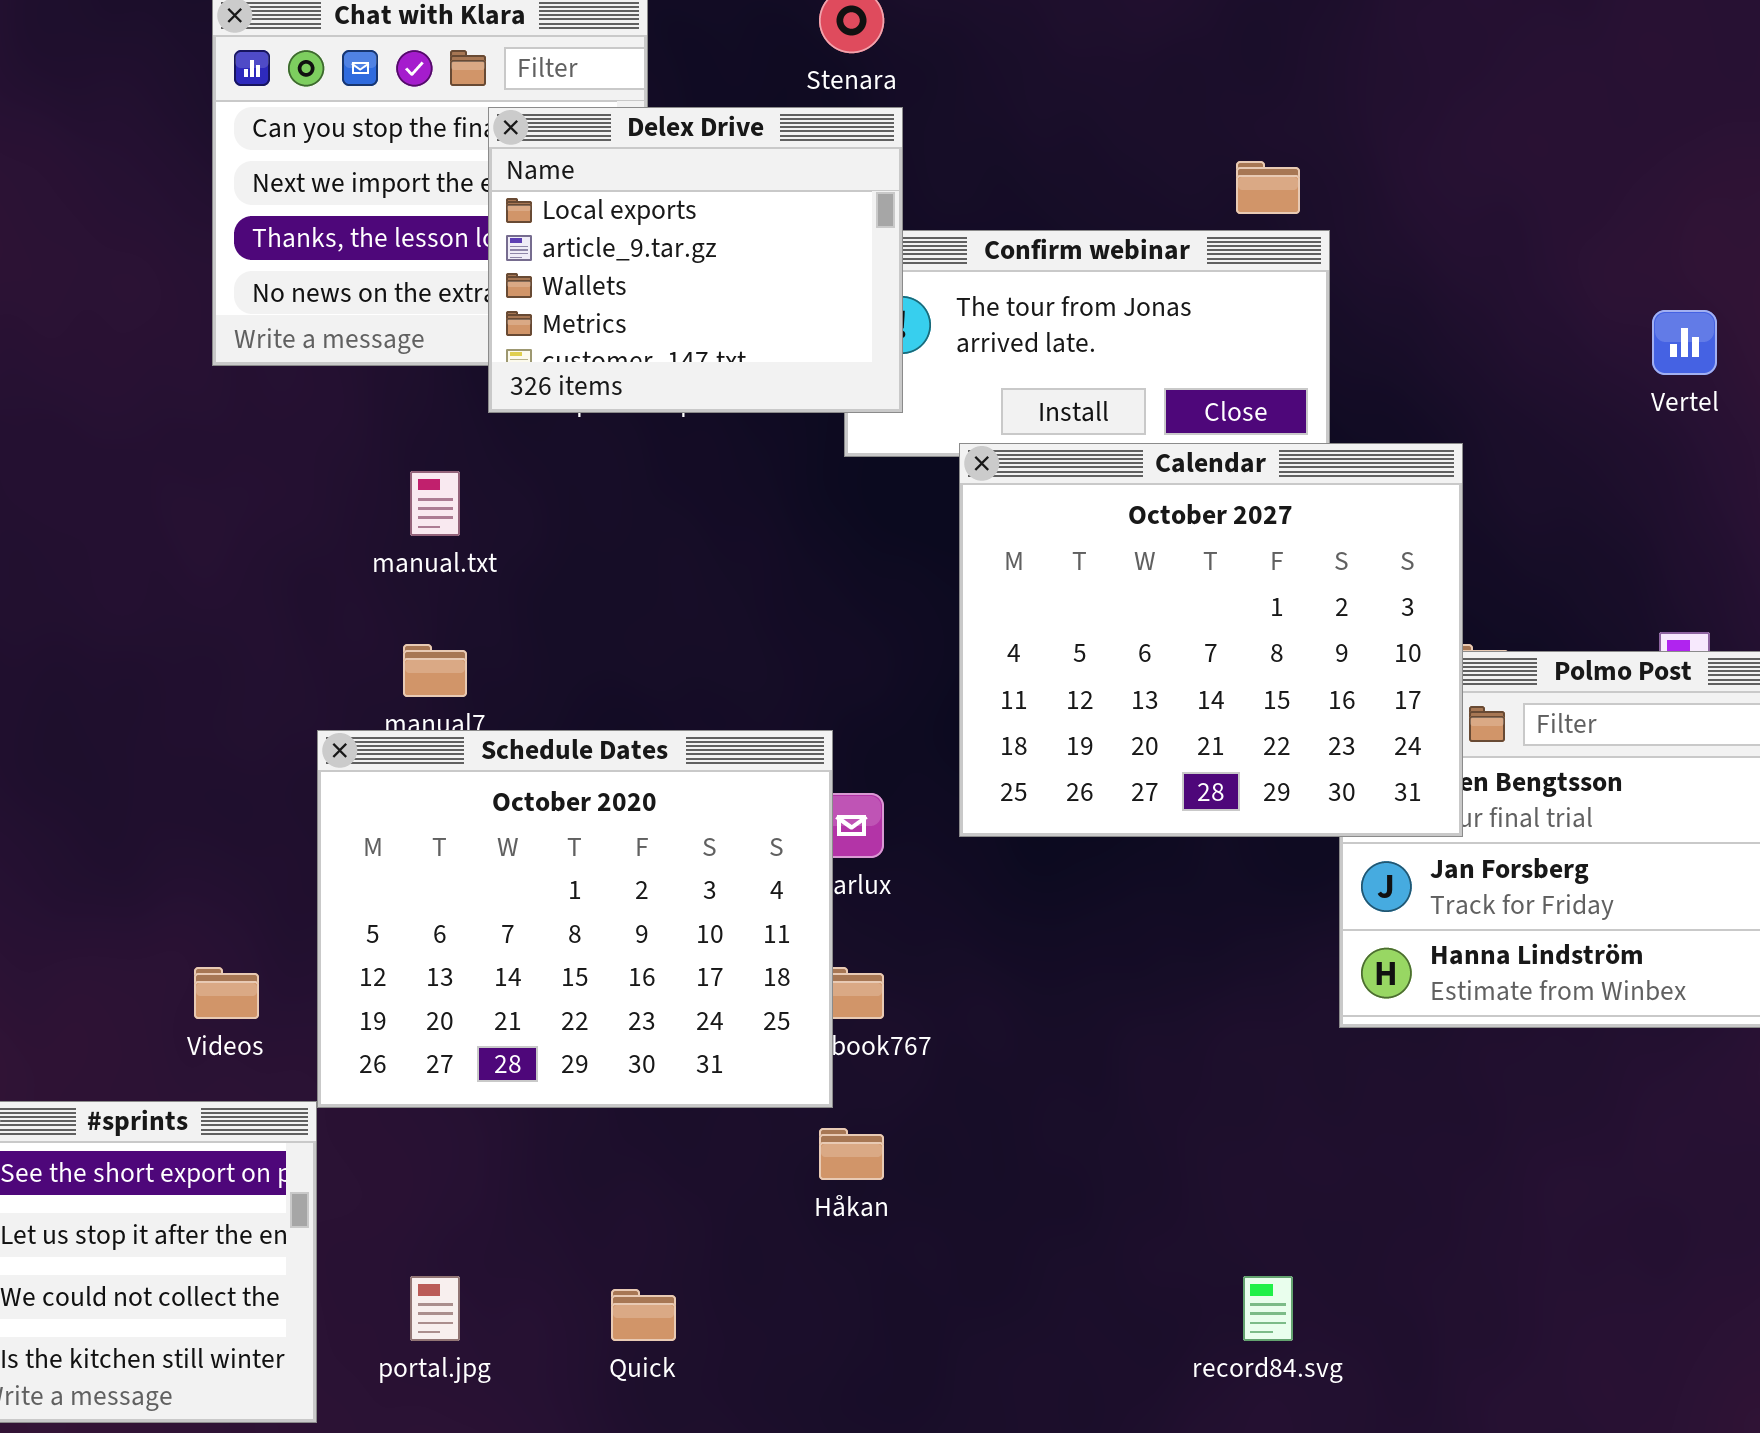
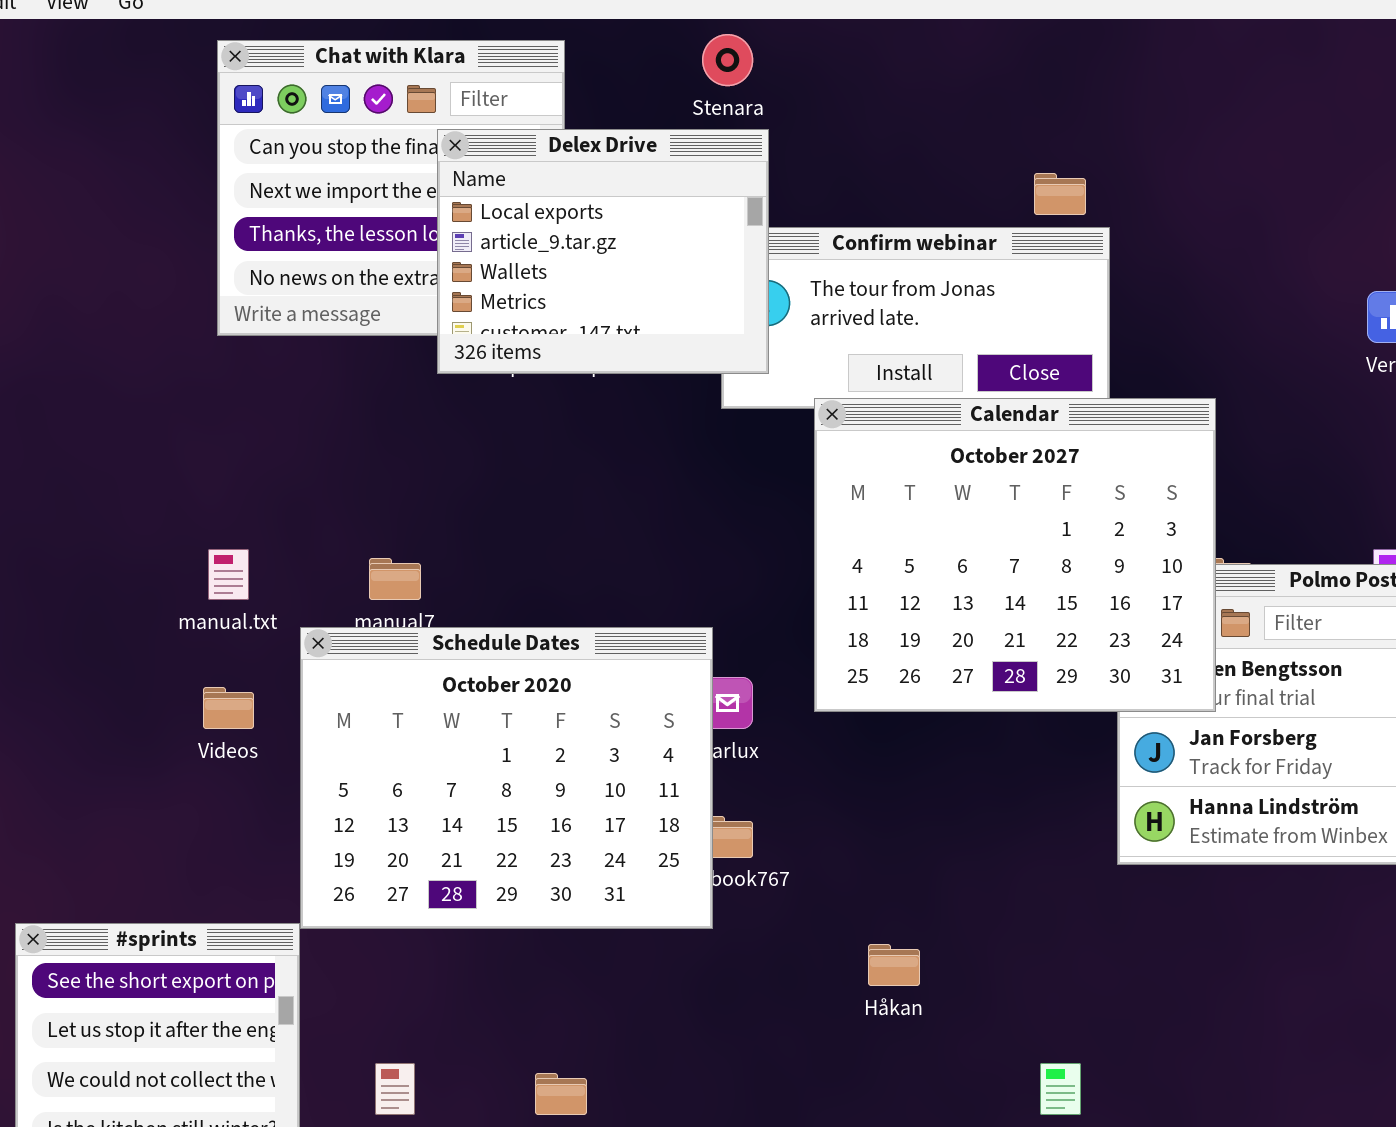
manual.txt: [410,471,460,536] -> [208,549,249,600], moved
Videos: [194,967,259,1019] -> [203,687,254,729], moved
Håkan: [819,1128,884,1180] -> [868,944,920,986], moved

